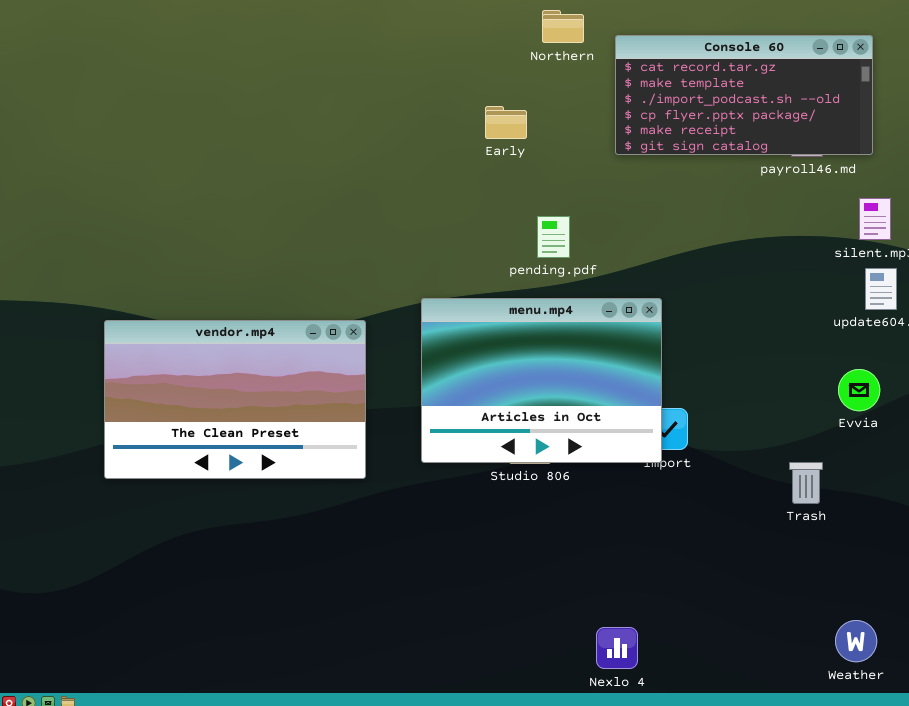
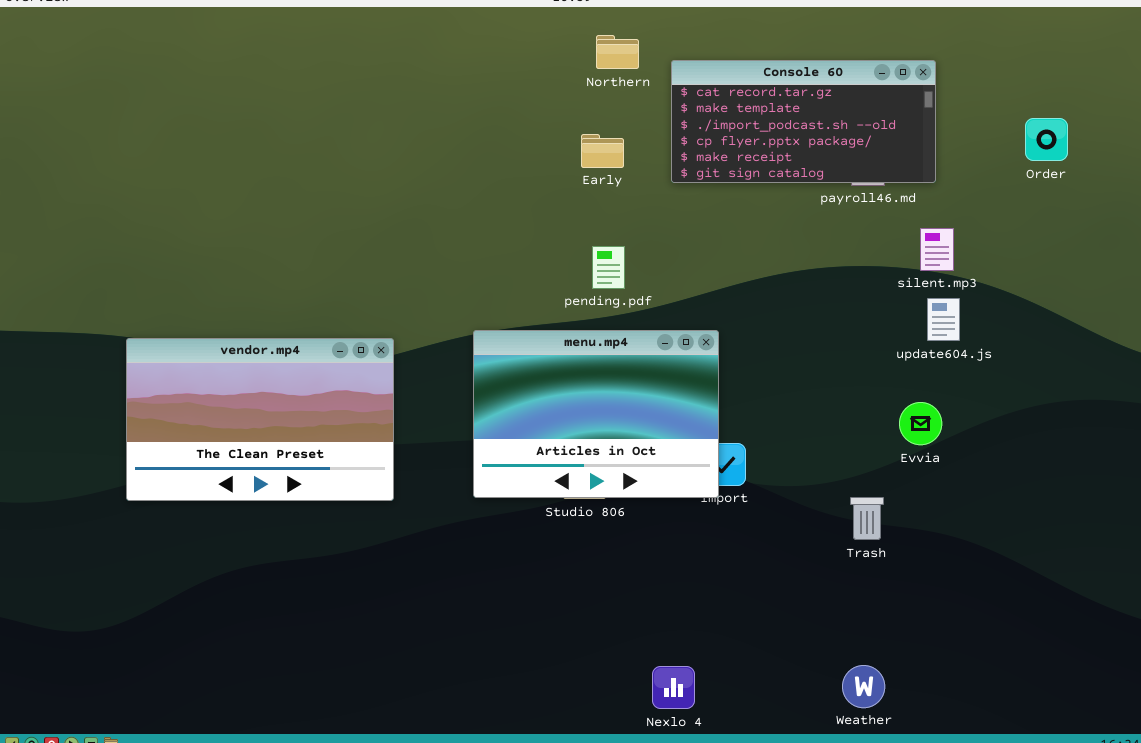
Early: [485,106,527,139] -> [581,134,624,168], moved
vendor.mp4: [104,320,366,479] -> [126,338,394,501], moved
Weather: [835,620,877,662] -> [842,665,885,708], moved

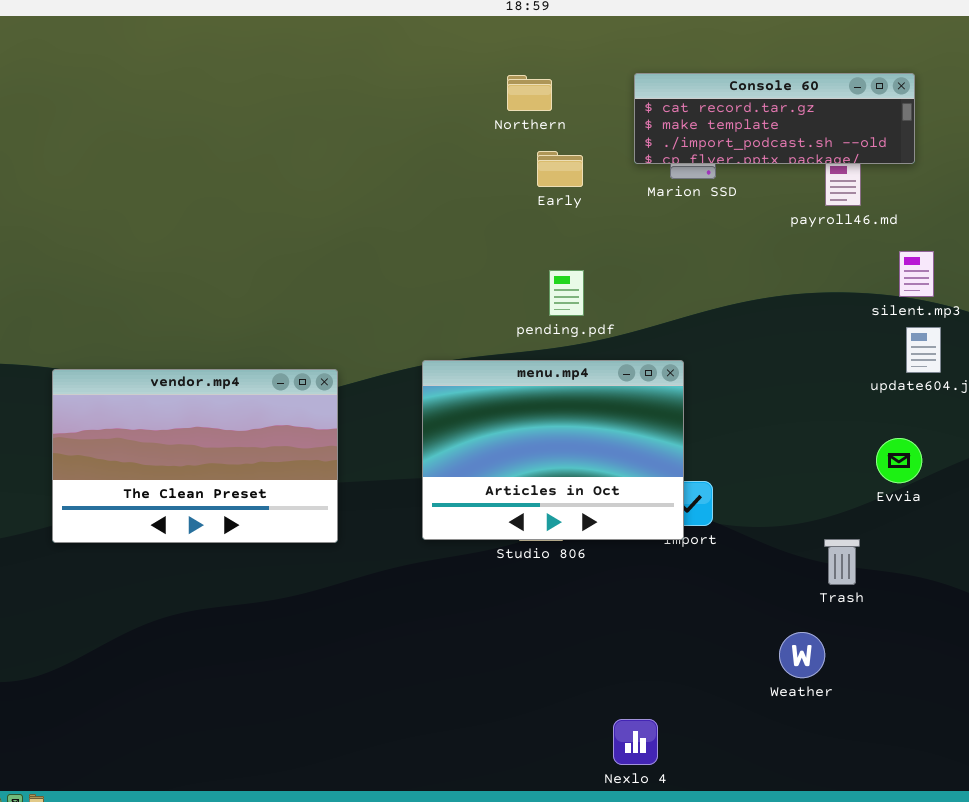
Northern: [596,35,639,69] -> [507,75,552,111], moved
Console 60: [671,60,936,183] -> [634,73,915,164], resized
Weather: [842,665,885,708] -> [779,632,825,678], moved

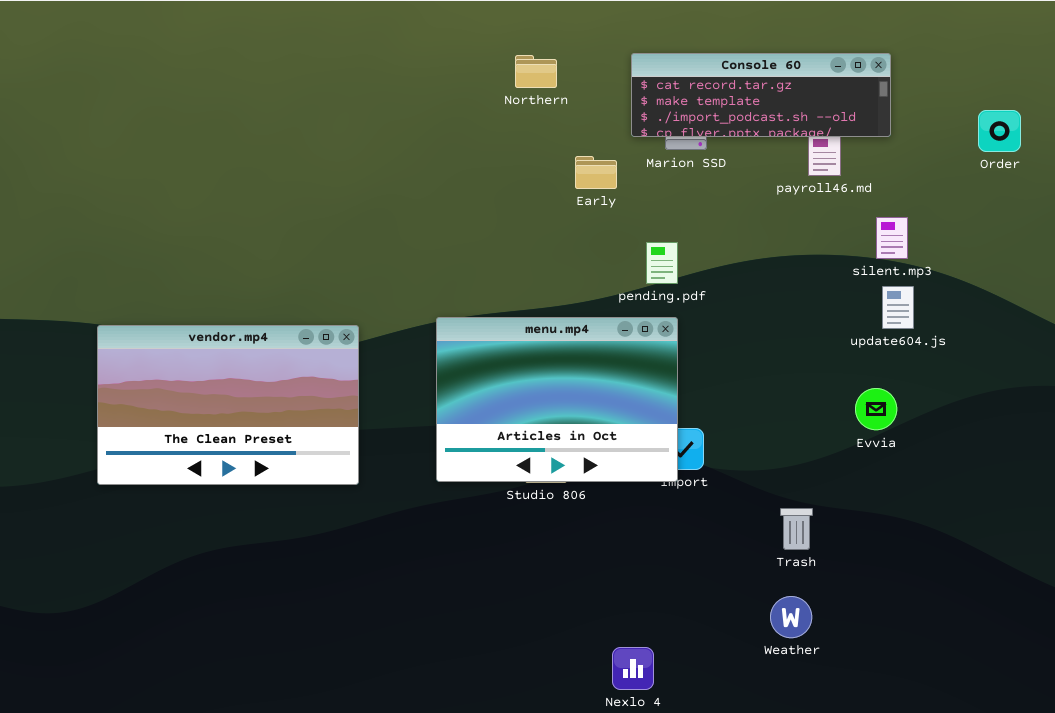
Early: [537,151,583,187] -> [575,156,617,189], moved
pending.pdf: [549,270,584,316] -> [646,242,678,284], moved
Trash: [824,539,860,585] -> [780,508,813,550], moved
Weather: [779,632,825,678] -> [770,596,812,638], moved

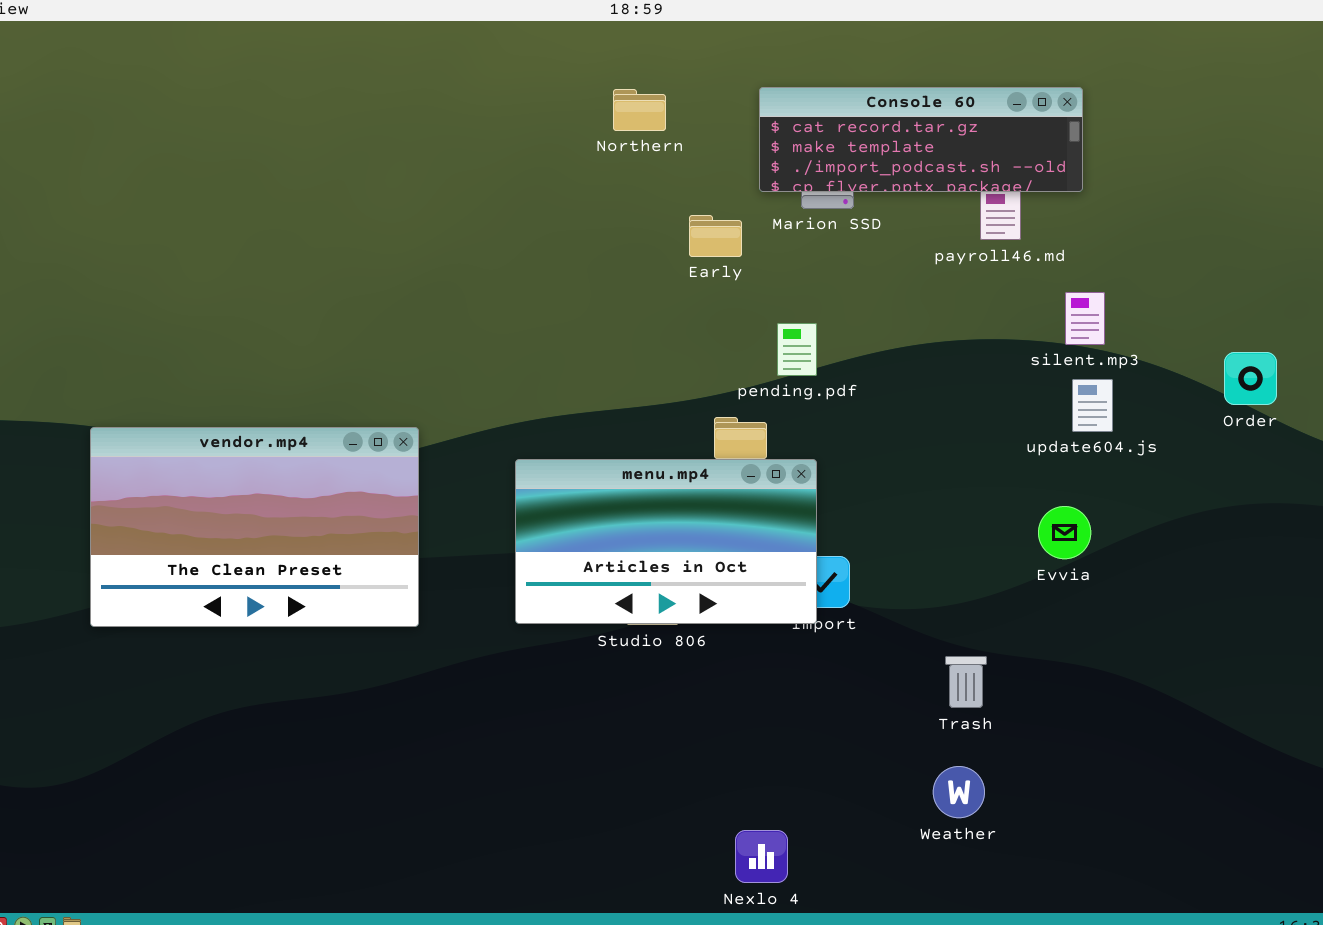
Order: [978,110,1021,152] -> [1224,352,1277,405], moved
menu.mp4: [436,317,678,482] -> [515,459,817,624], resized

